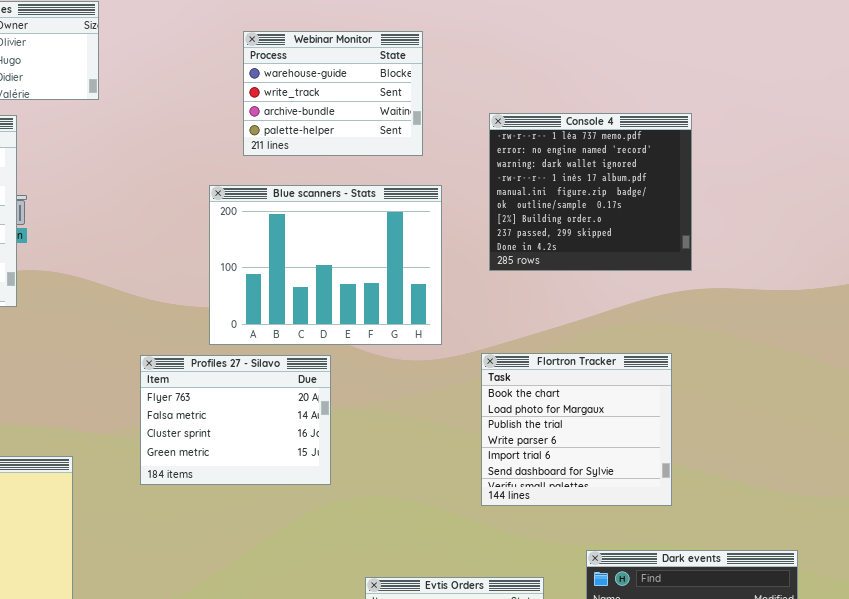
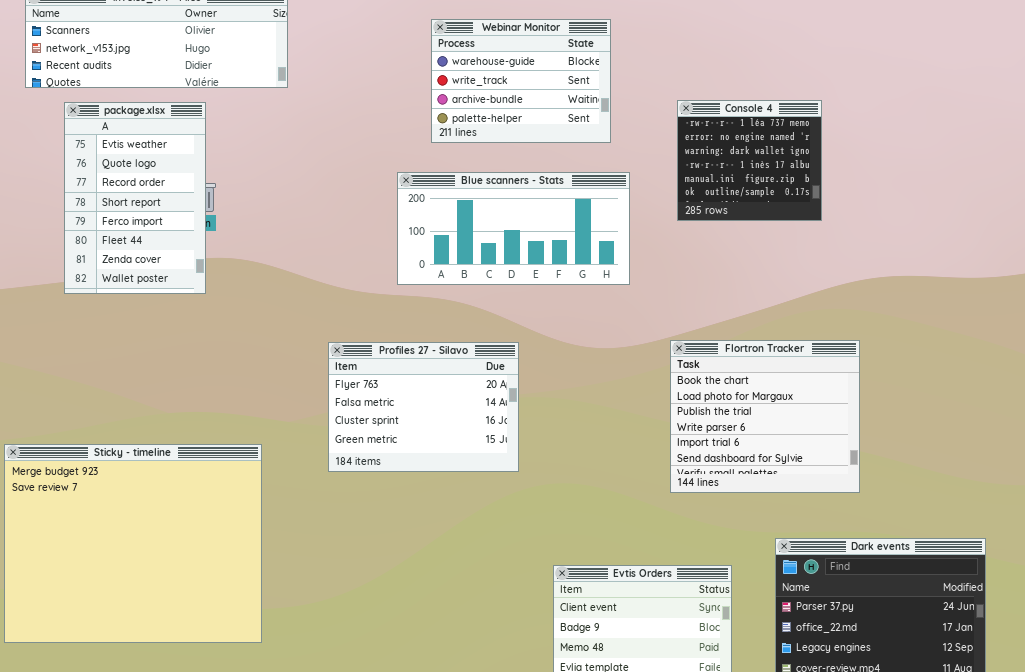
Console 4: [489,113,692,271] -> [677,100,822,221], resized
Blue scanners - Stats: [209,185,442,345] -> [397,172,630,285], resized

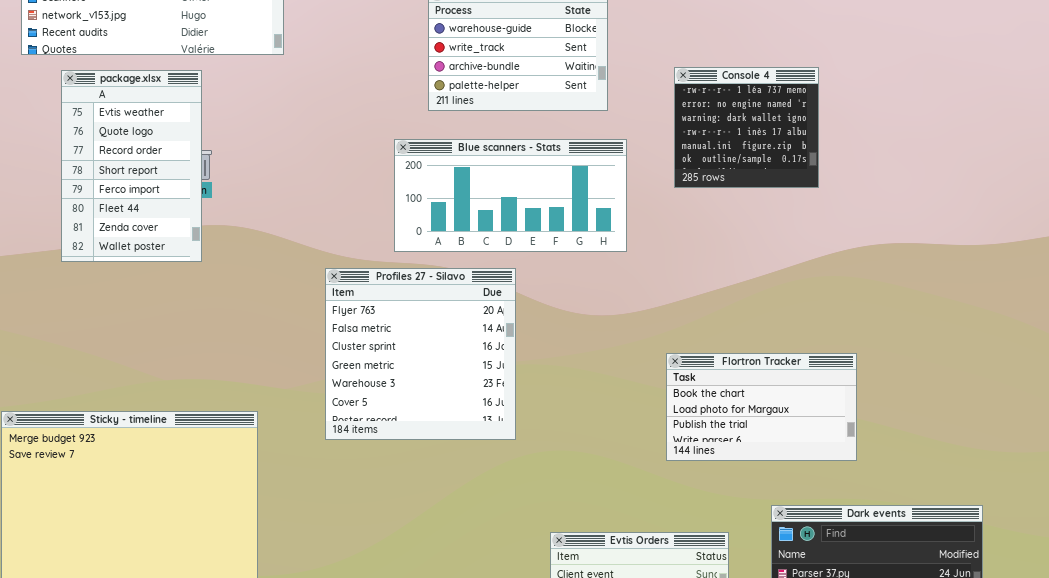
Flortron Tracker: [670,340,860,493] -> [666,353,857,461], resized
Profiles 27 - Silavo: [328,342,519,472] -> [325,268,516,440], resized

